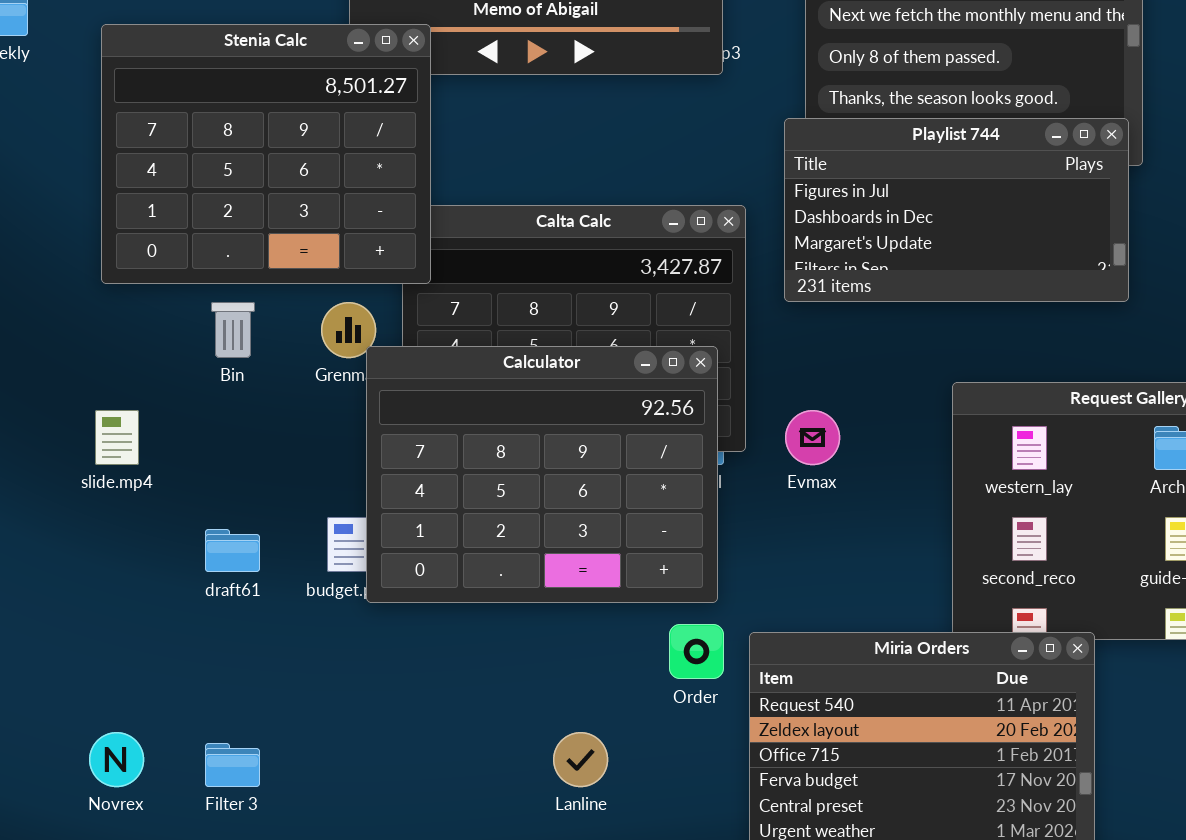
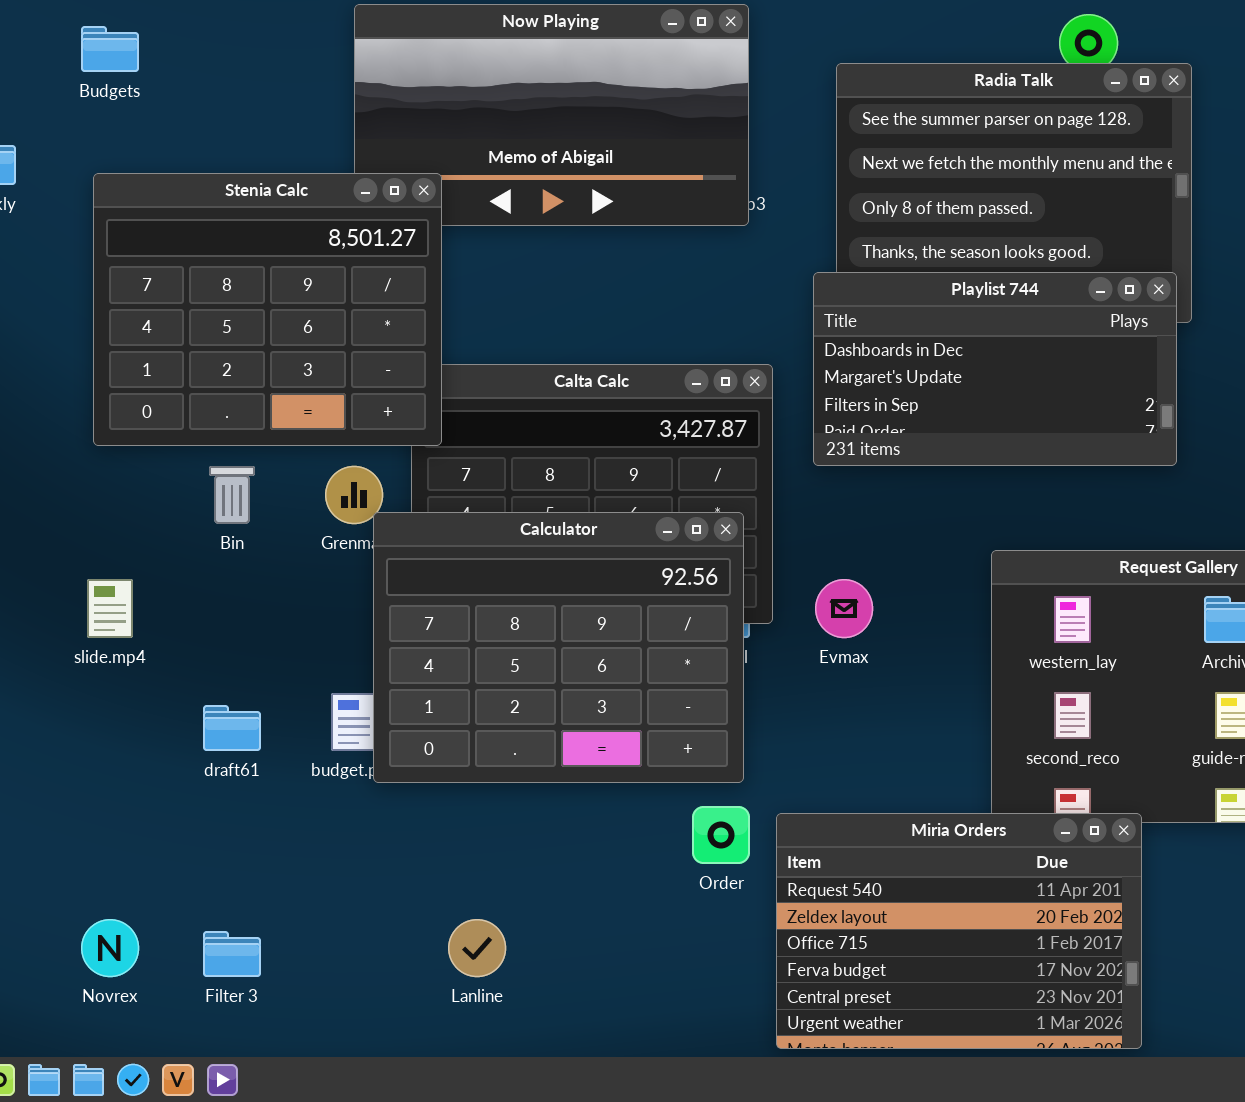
Playlist 744: [784,118,1129,302] -> [813,272,1177,466], scrolled down 1 row
Lanline: [553,732,608,787] -> [448,919,506,977], moved

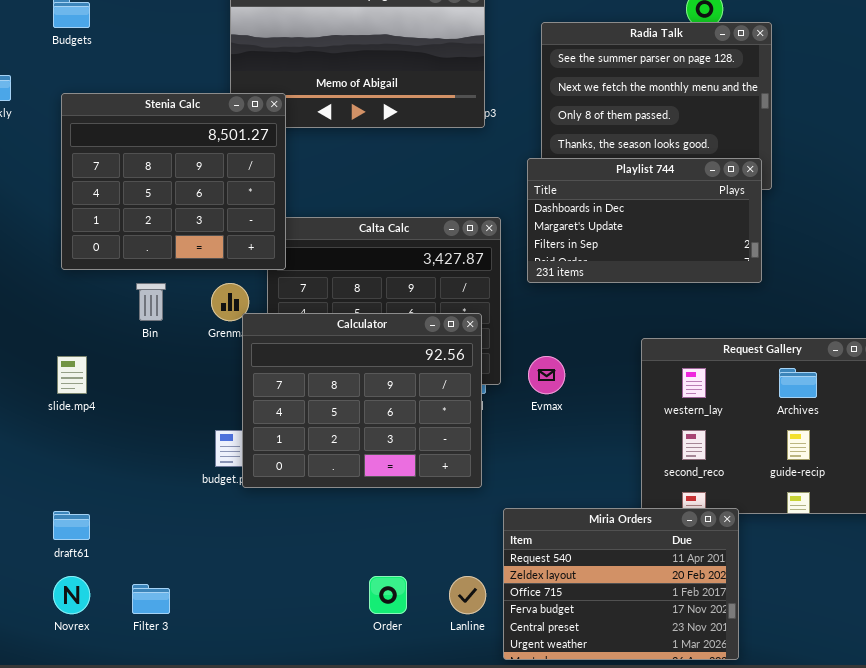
draft61: [203,705,261,751] -> [53,511,90,540], moved
Order: [692,806,750,864] -> [369,576,407,614], moved
Lanline: [448,919,506,977] -> [449,576,486,614], moved

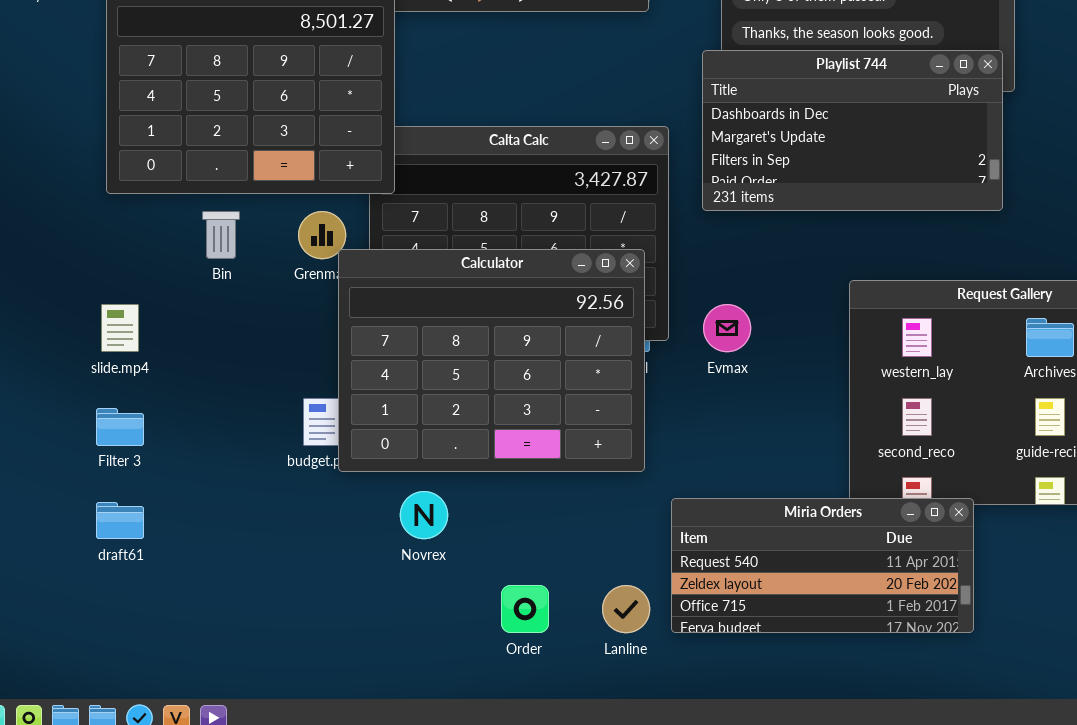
Miria Orders: [503,508,739,660] -> [671,498,974,633], resized
Novrex: [53,576,90,614] -> [400,491,448,539], moved
Filter 3: [132,584,170,614] -> [96,408,144,446], moved

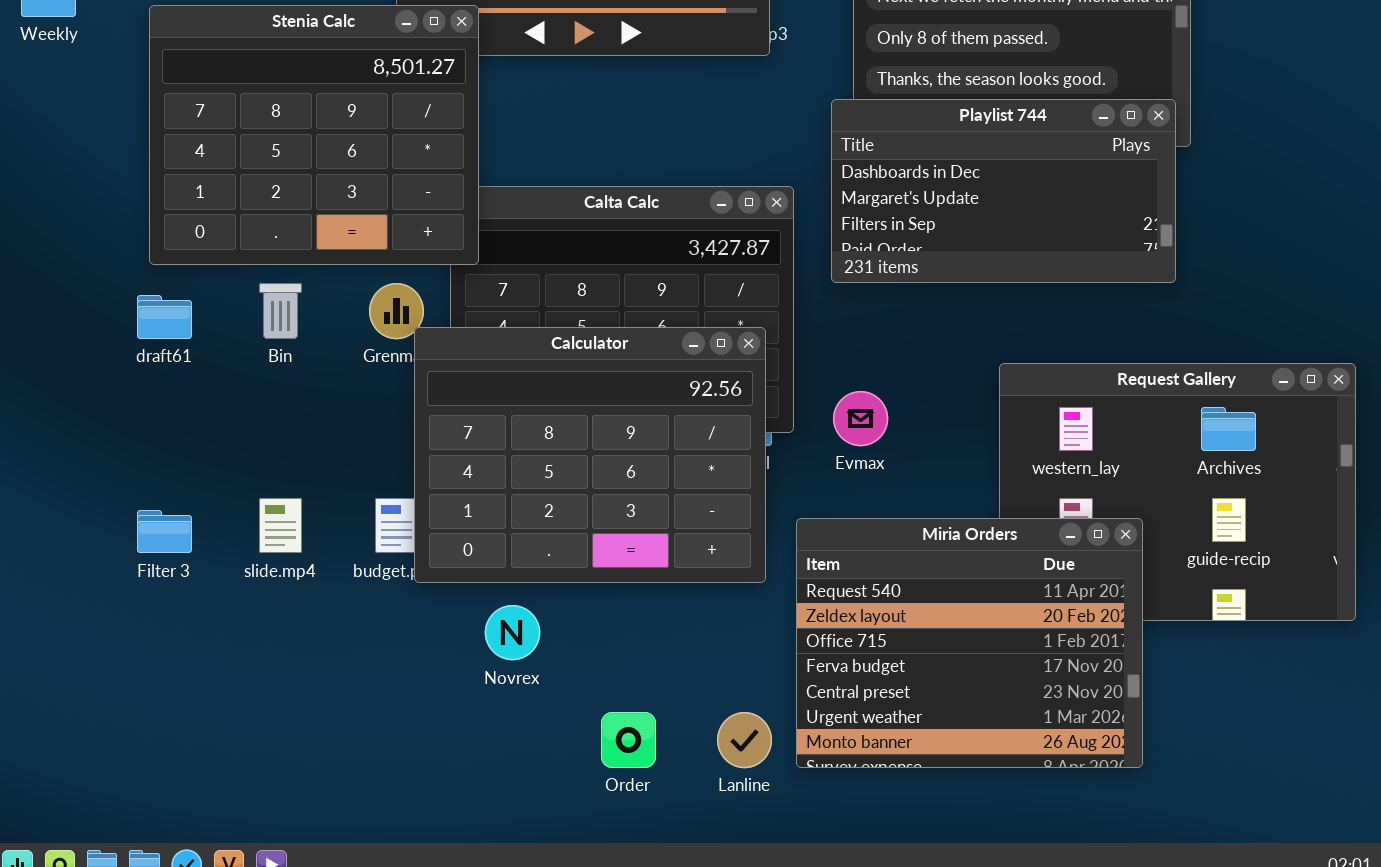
slide.mp4: [101,304,139,352] -> [259,498,302,553], moved
Miria Orders: [671,498,974,633] -> [796,518,1143,768], resized
draft61: [96,502,144,539] -> [137,295,192,339], moved

